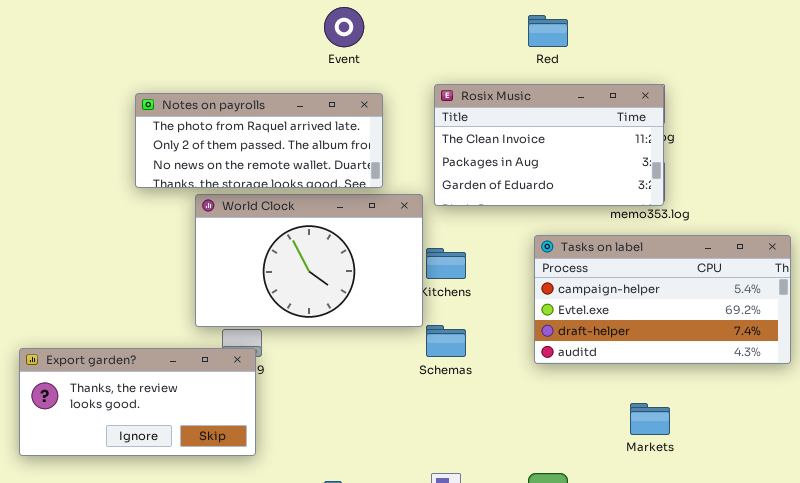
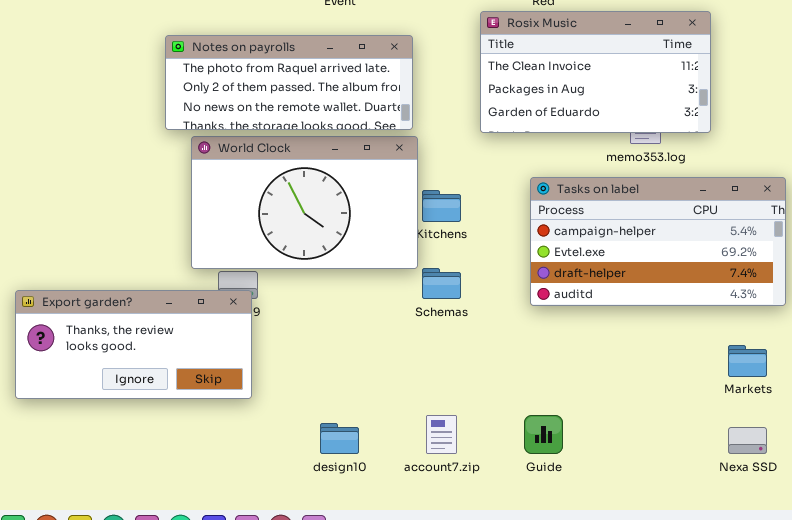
Rosix Music: [434,84,664,206] -> [480,11,711,133], moved
Notes on payrolls: [135,93,383,188] -> [165,35,413,130], moved
Markets: [630,403,670,435] -> [728,345,767,377], moved

